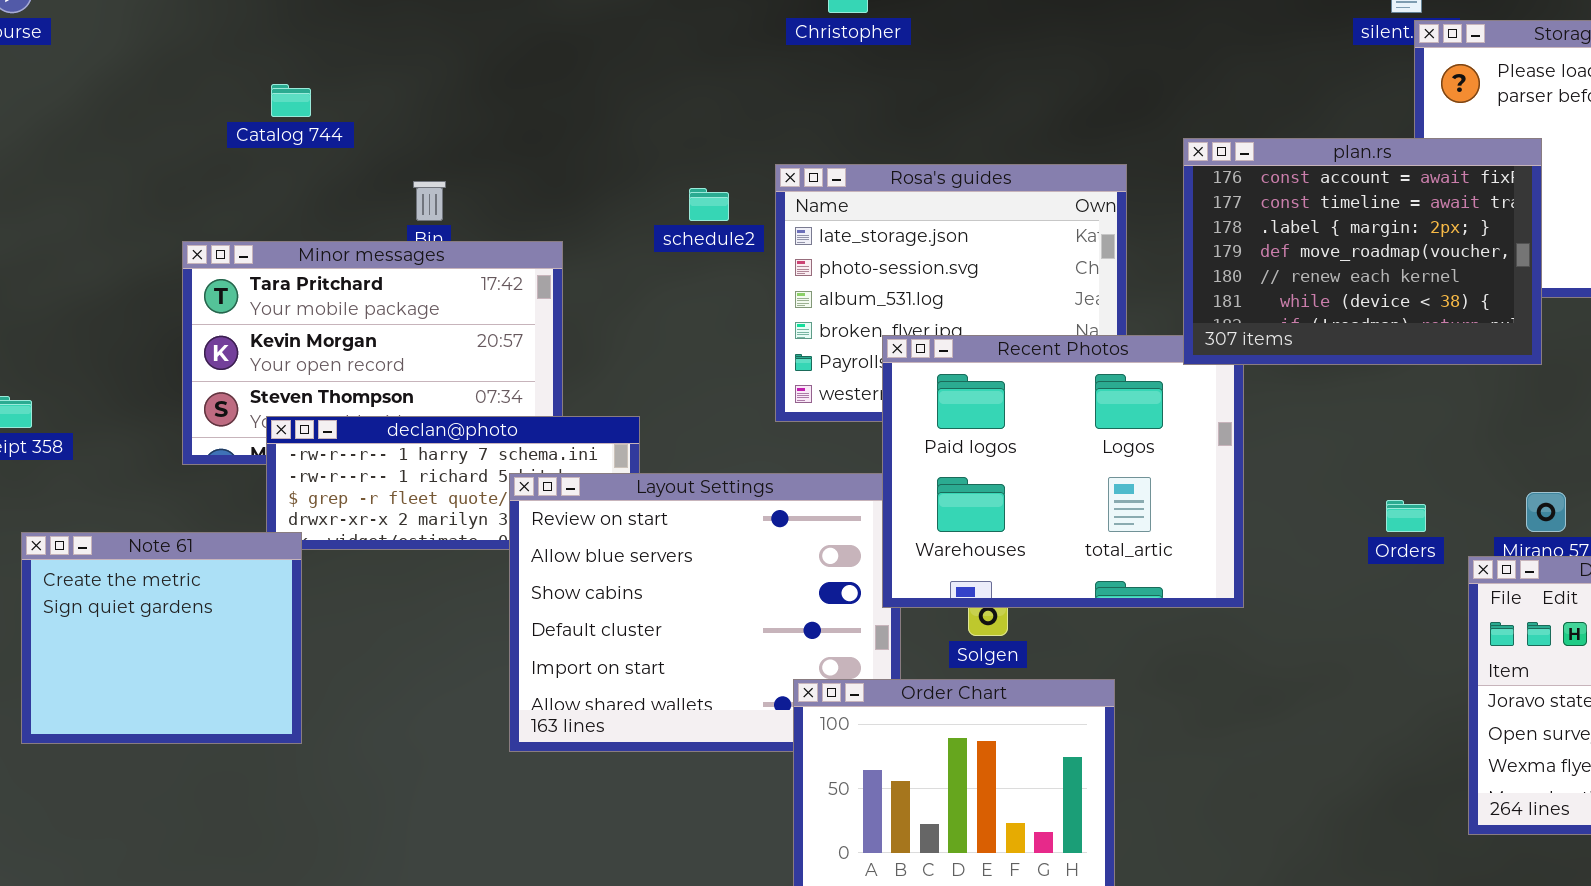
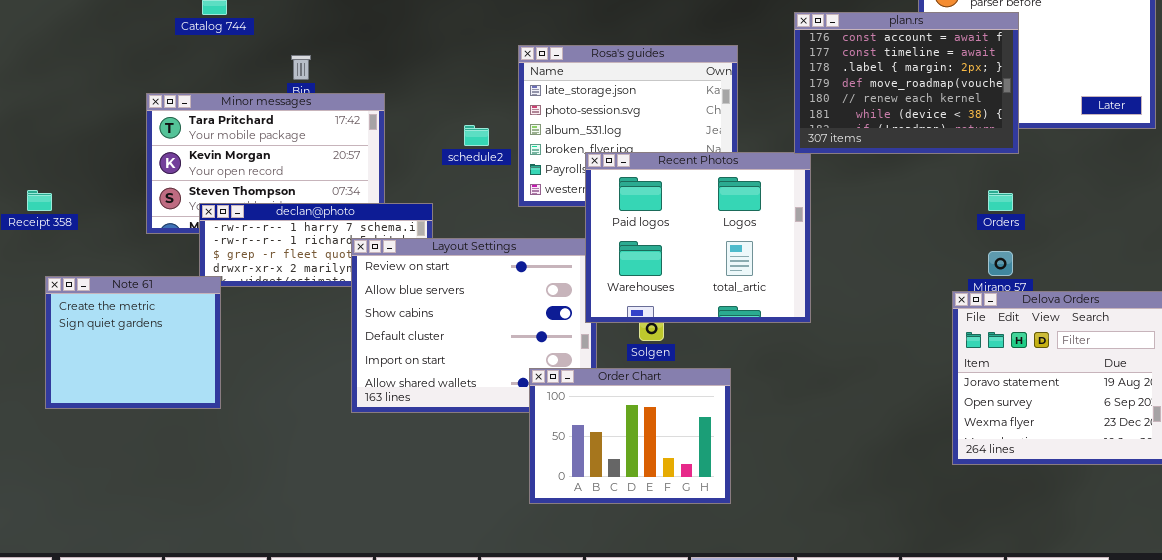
plan.rs: [1183,138,1542,365] -> [794,12,1019,154], moved
schedule2: [689,188,729,221] -> [464,125,489,146], moved
Orders: [1386,500,1426,532] -> [988,190,1013,211], moved

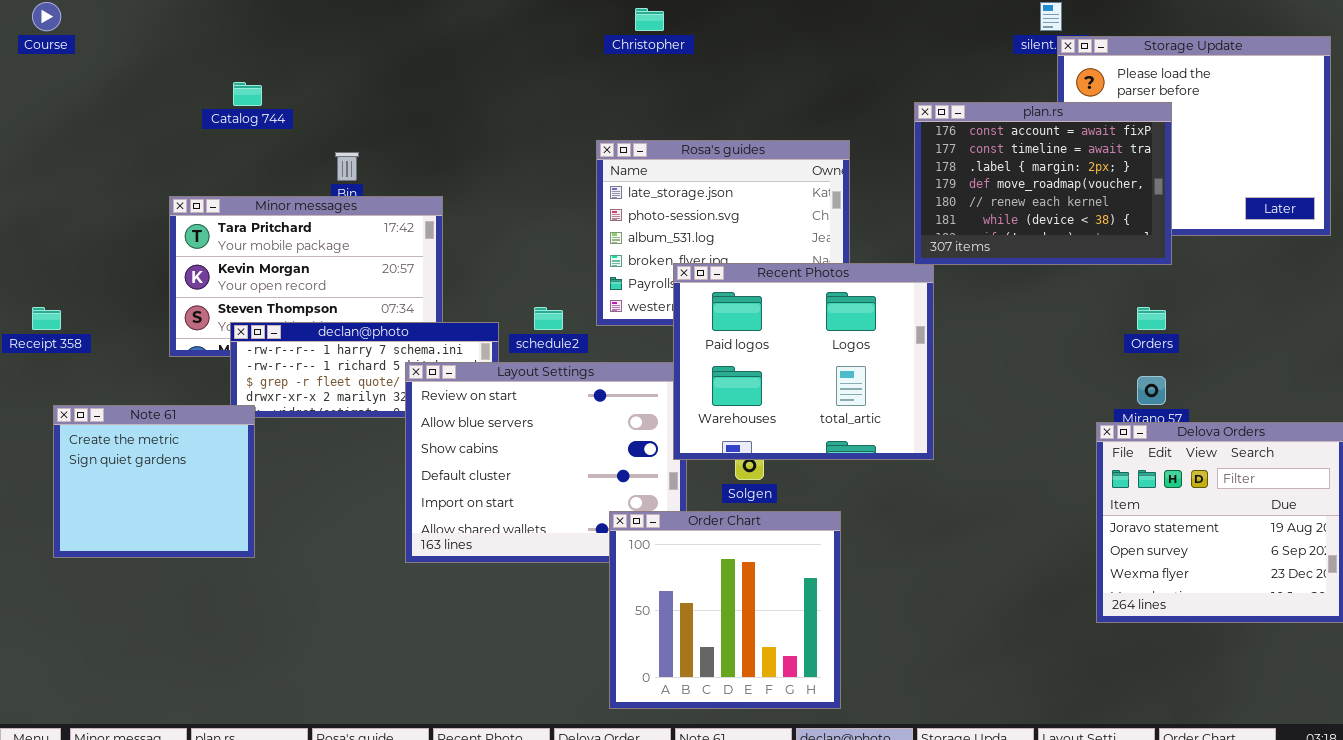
schedule2: [464,125,489,146] -> [534,307,563,330], moved
Order Chart: [529,368,731,504] -> [609,511,841,709], resized

